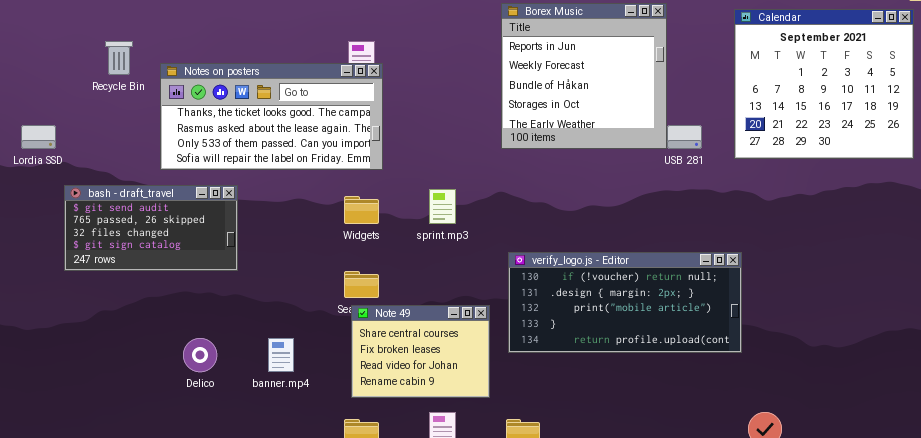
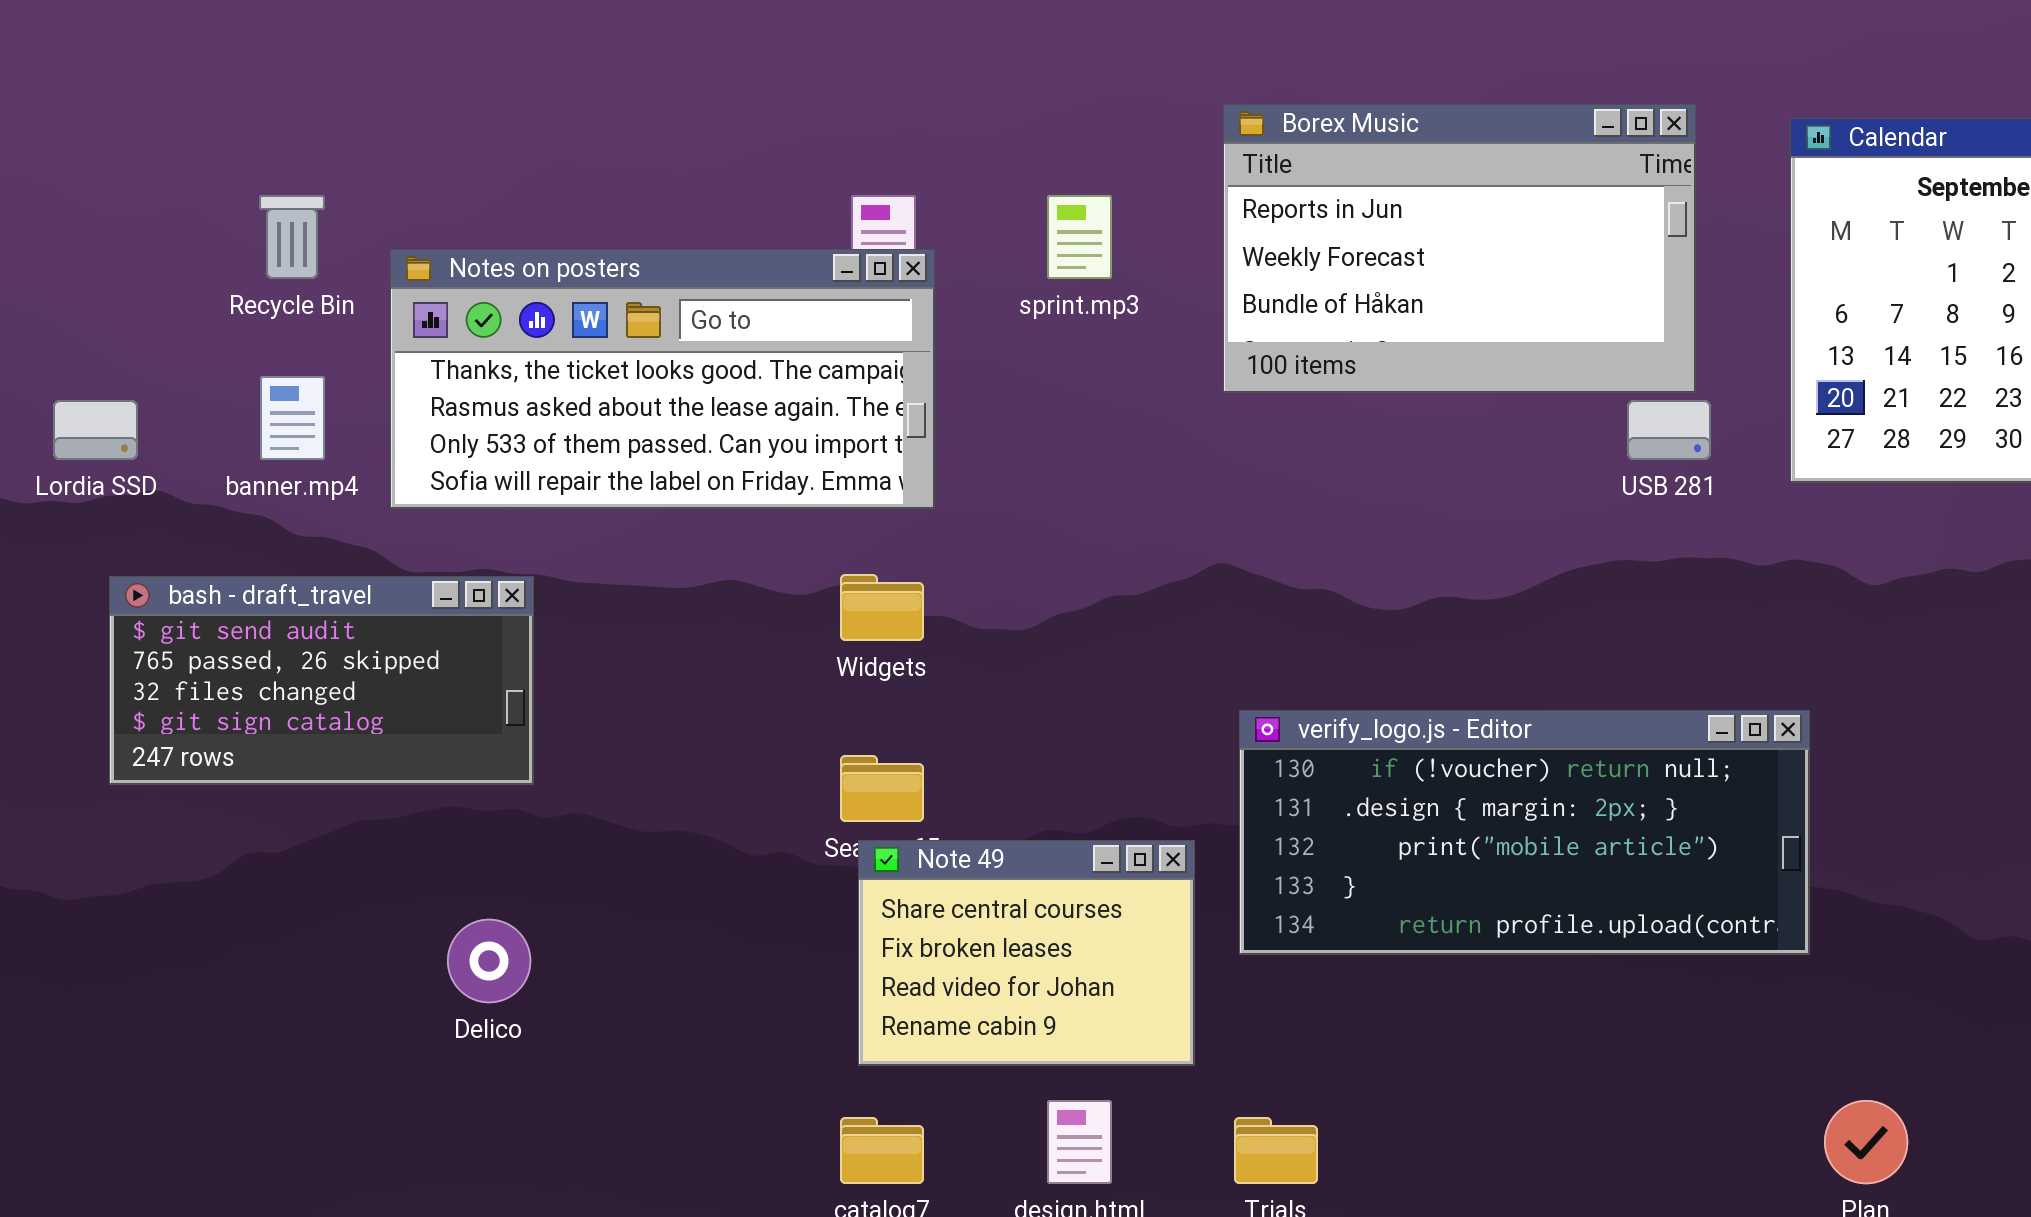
Borex Music: [501,3,667,149] -> [1223,104,1696,393], resized
bash - draft_travel: [64,185,238,271] -> [109,576,534,785], moved
sprint.mp3: [429,189,456,224] -> [1047,195,1112,279], moved
banner.mp4: [268,338,294,372] -> [260,376,325,460], moved

